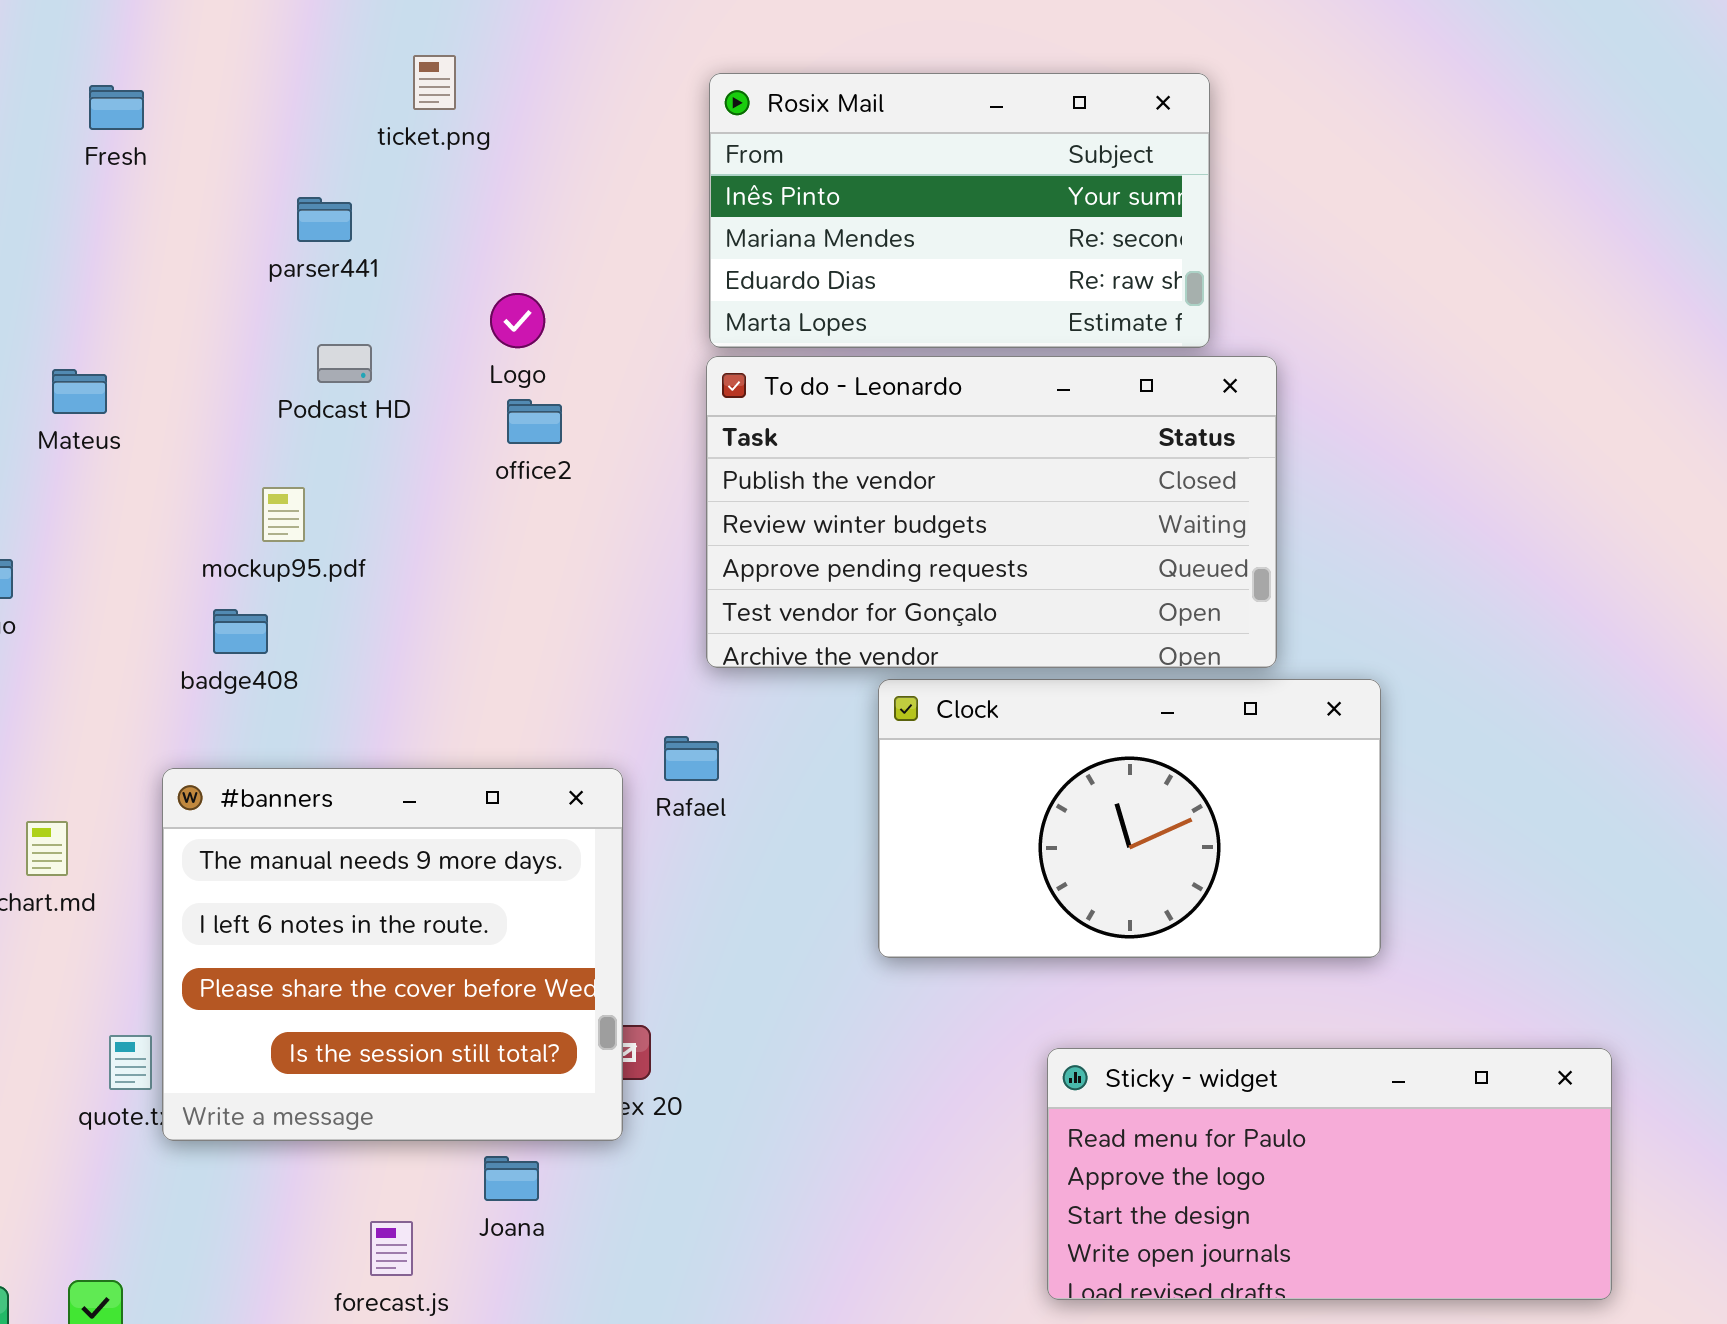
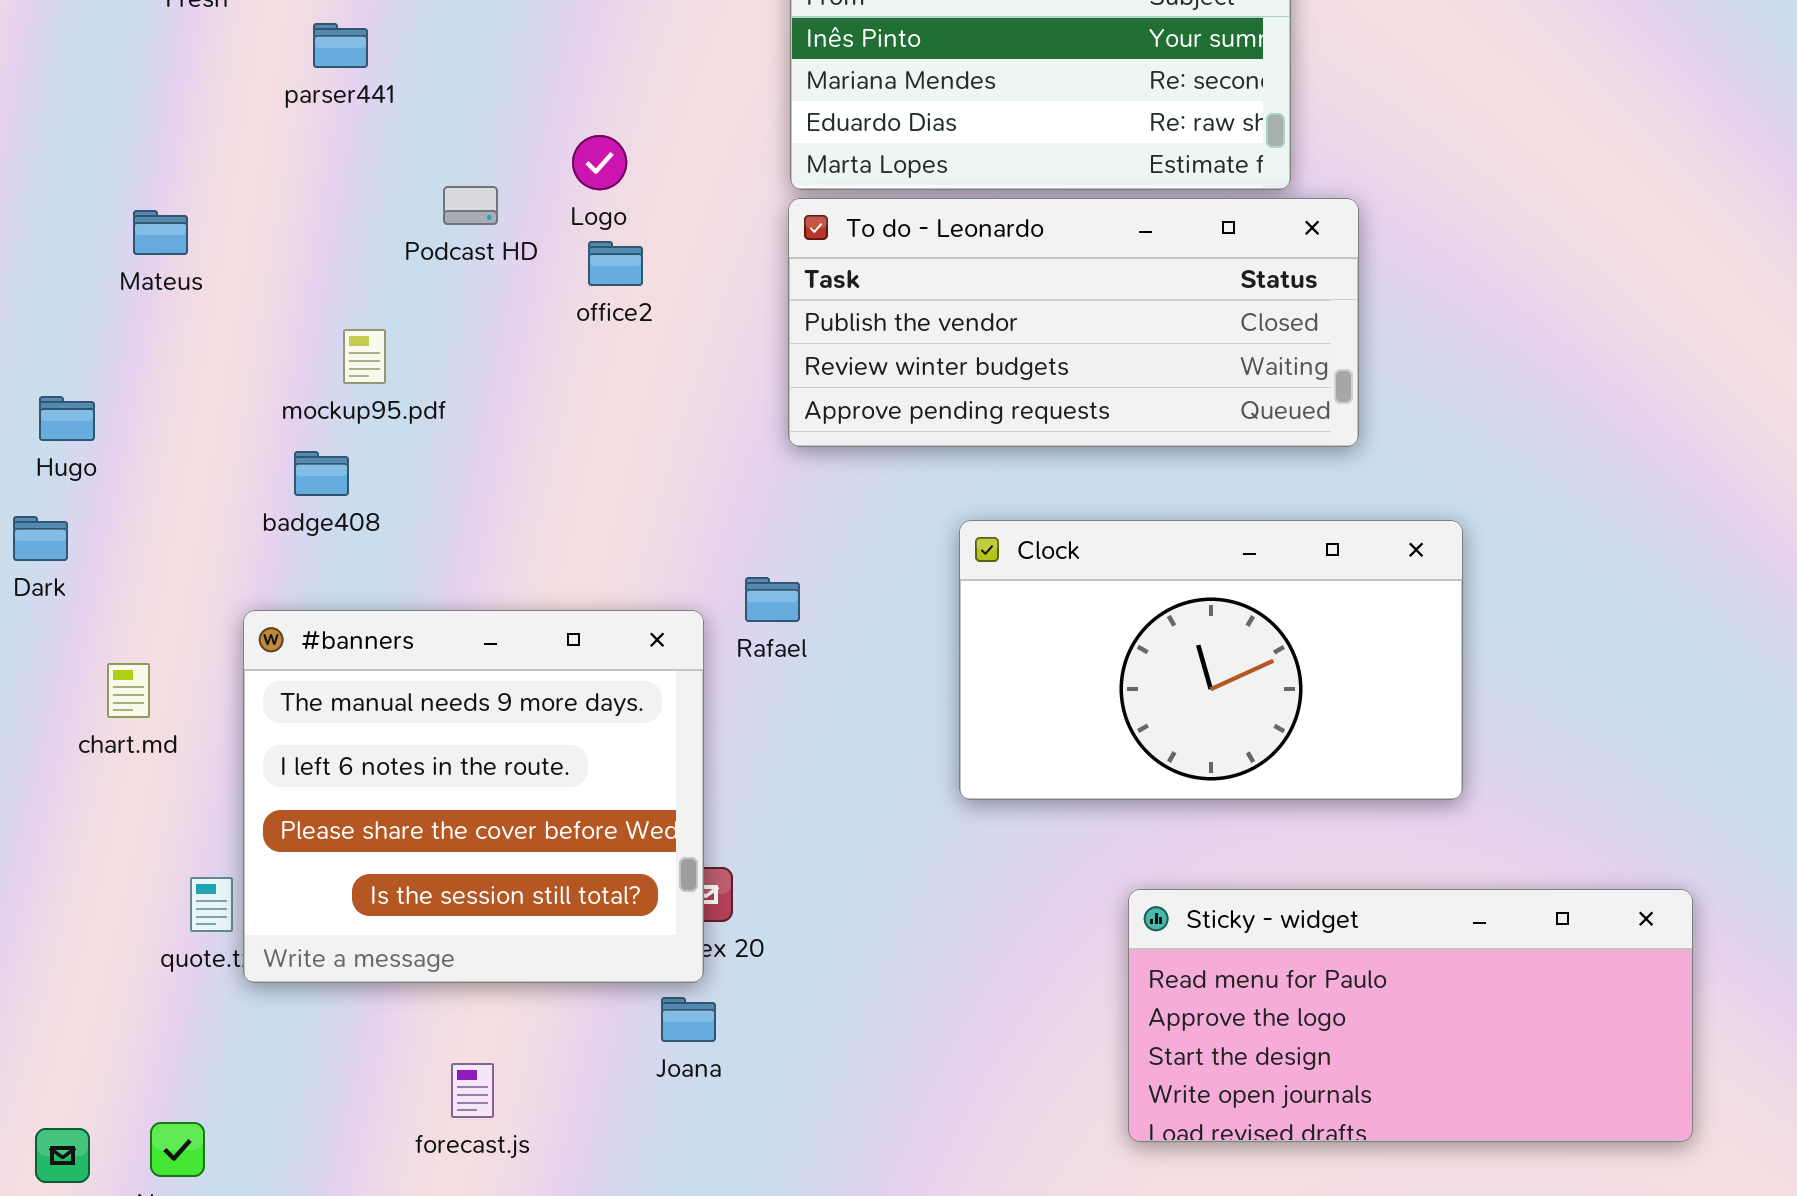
parser441: [297,197,352,242] -> [313,23,368,68], moved
Podcast HD: [317,344,372,383] -> [443,186,498,225], moved
To do - Leonardo: [706,356,1277,668] -> [788,198,1359,447], resized
Joana: [484,1156,539,1201] -> [661,997,716,1042], moved

